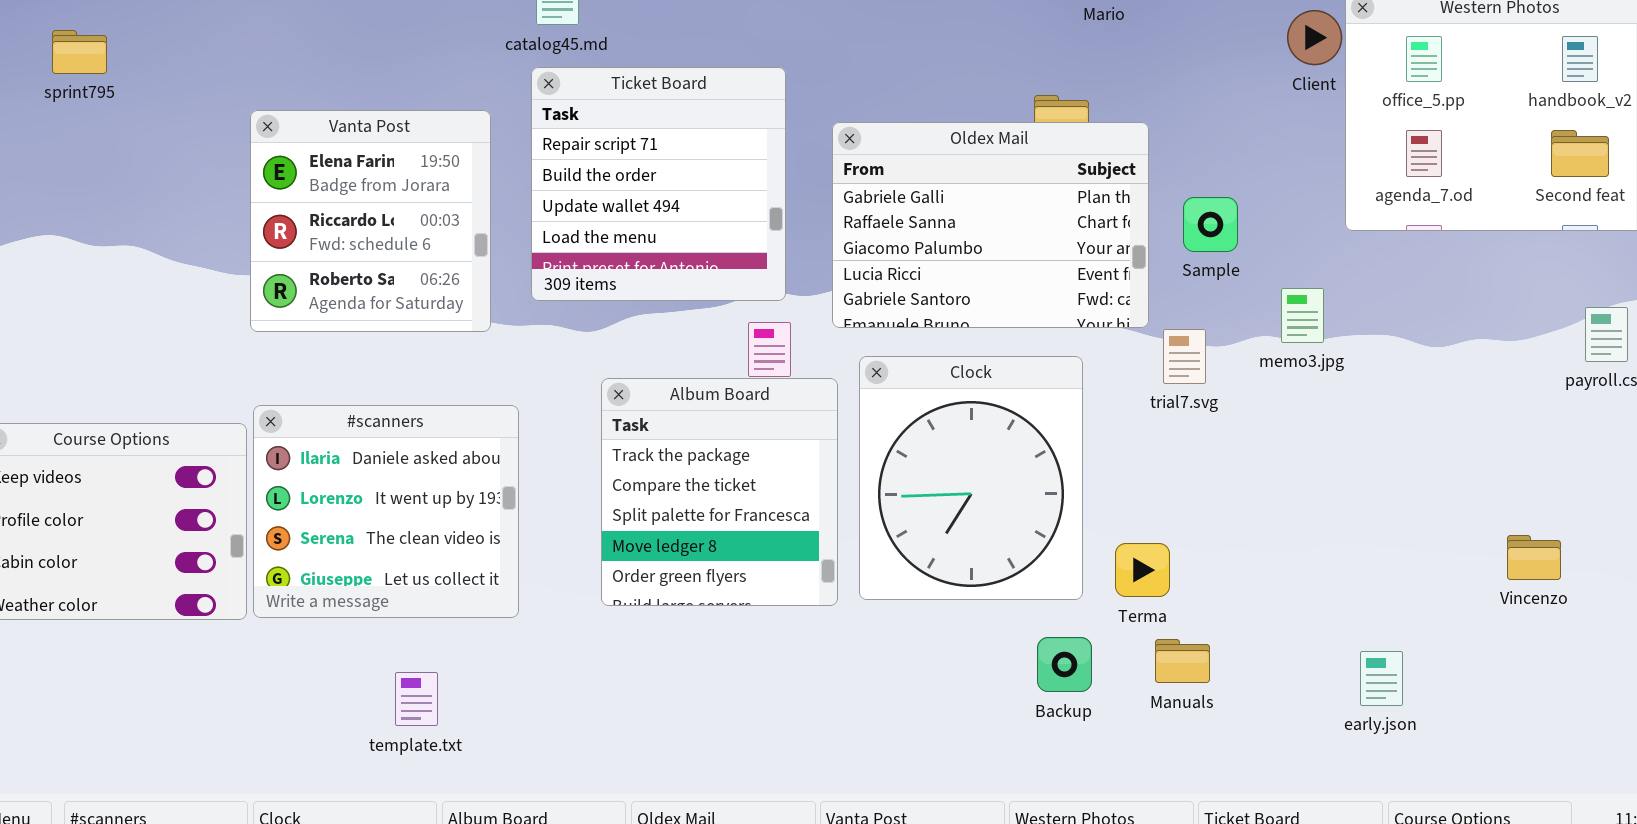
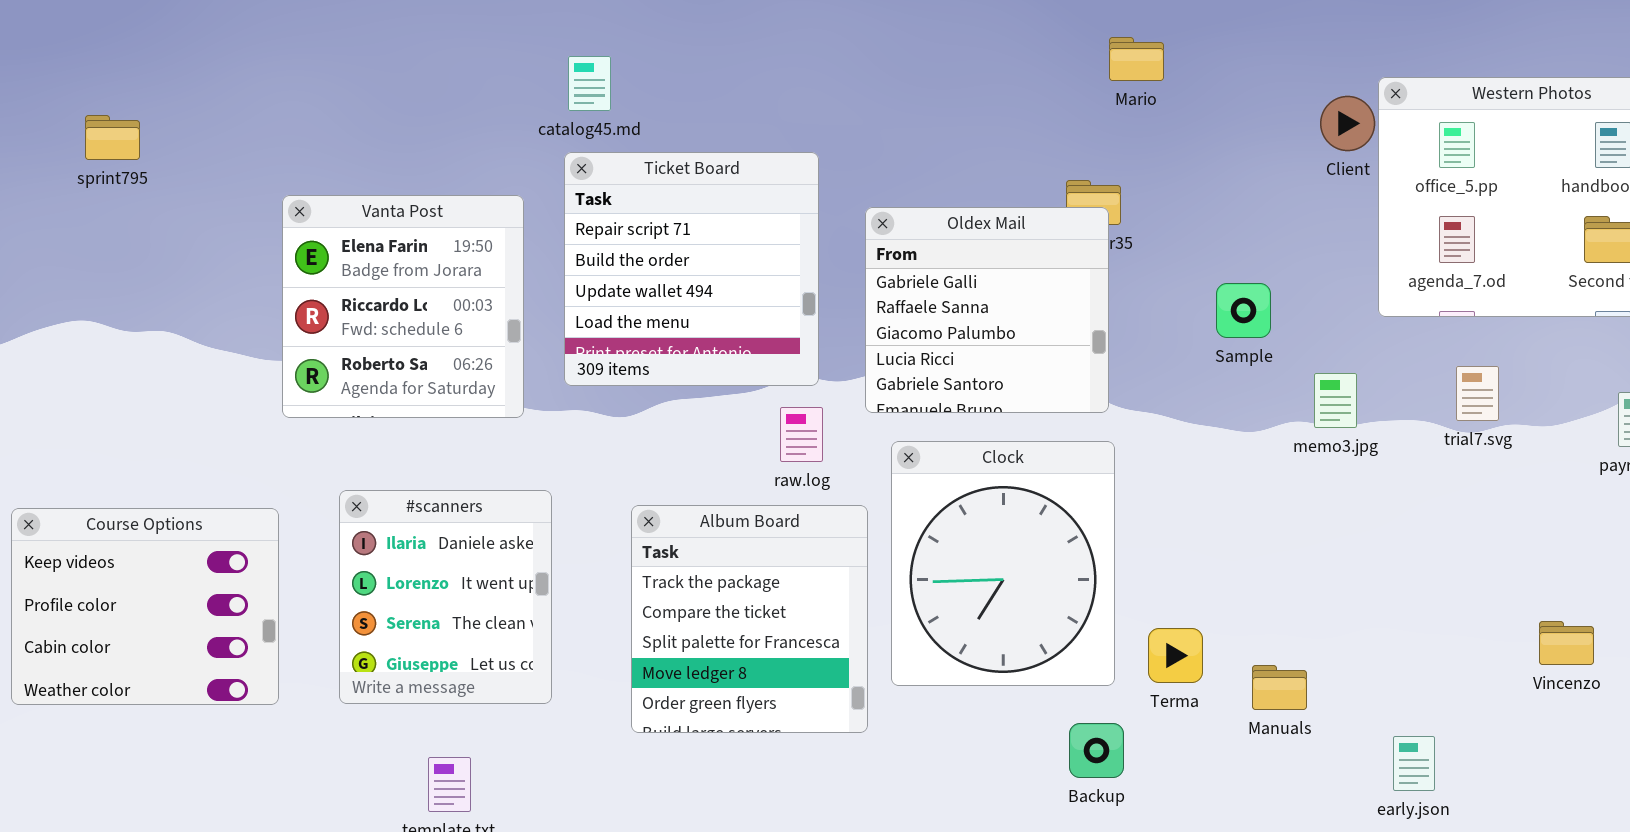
Oldex Mail: [832,122,1149,328] -> [865,207,1109,413], resized
trial7.svg: [1163,329,1206,384] -> [1456,366,1499,421], moved
Album Board: [601,378,838,606] -> [631,505,868,733], moved
#scanners: [253,405,519,618] -> [339,490,552,704], resized
Manuals: [1155,639,1210,683] -> [1252,665,1307,710], moved

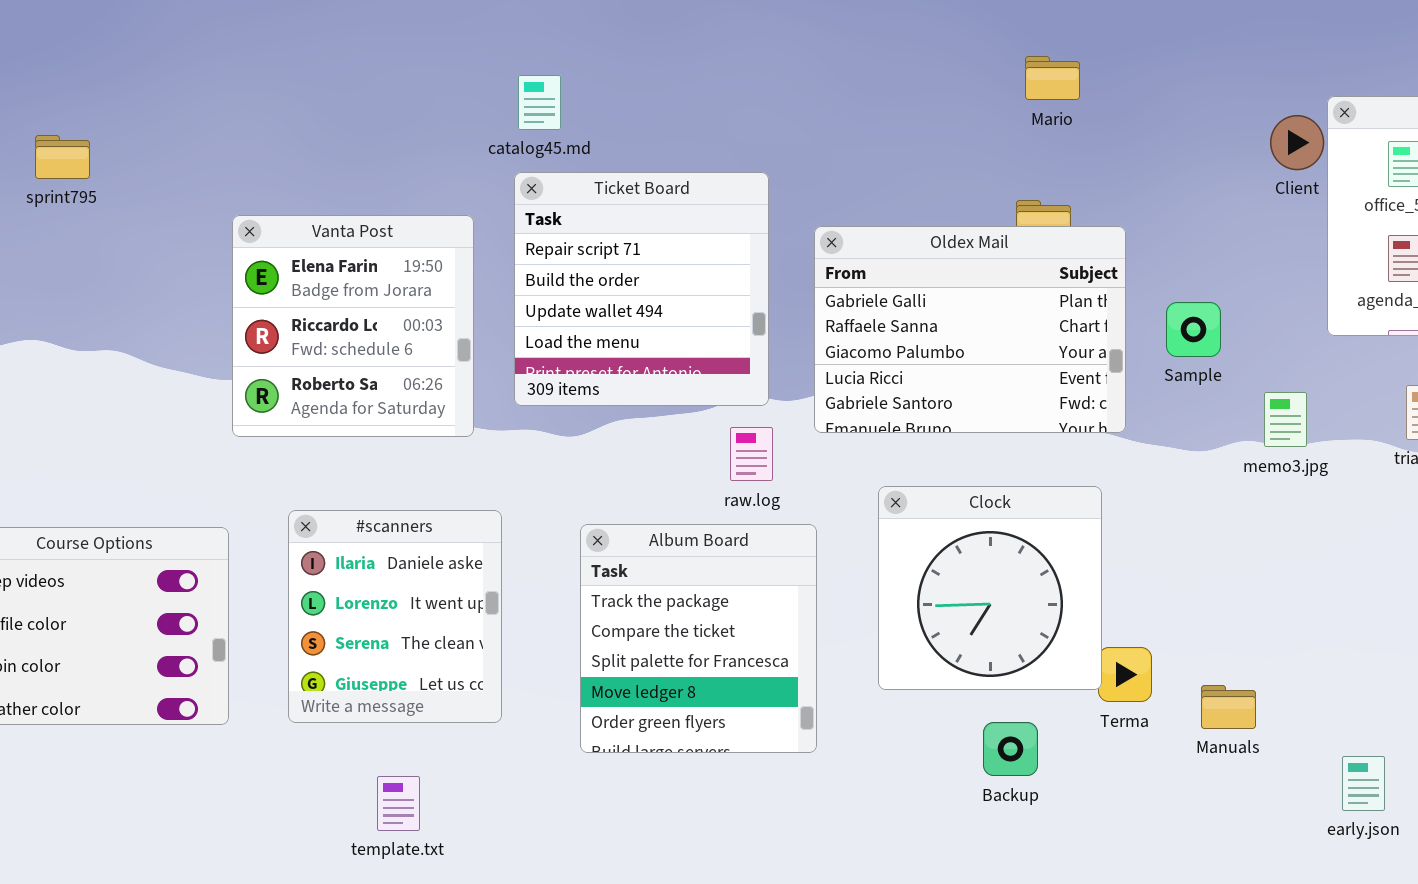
Mario: [1109,37,1164,81] -> [1025,56,1080,100], moved
Oldex Mail: [865,207,1109,413] -> [814,226,1126,433], resized
Clock: [891,441,1115,686] -> [878,486,1102,690], moved, resized
Backup: [1069,723,1124,778] -> [983,722,1038,776], moved

